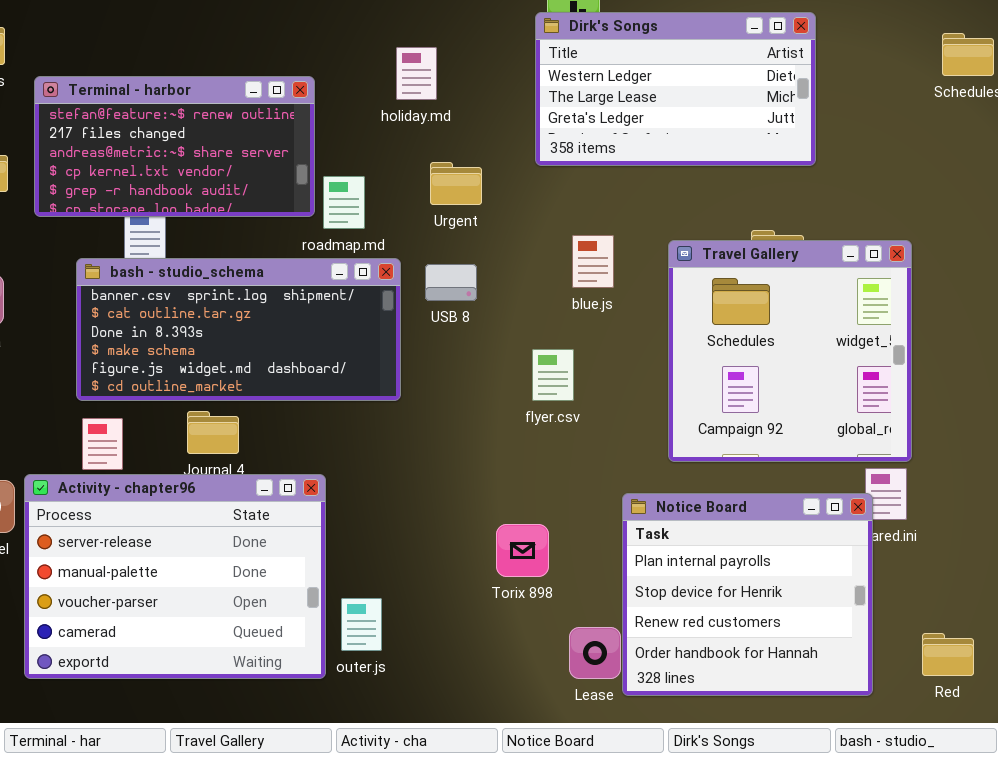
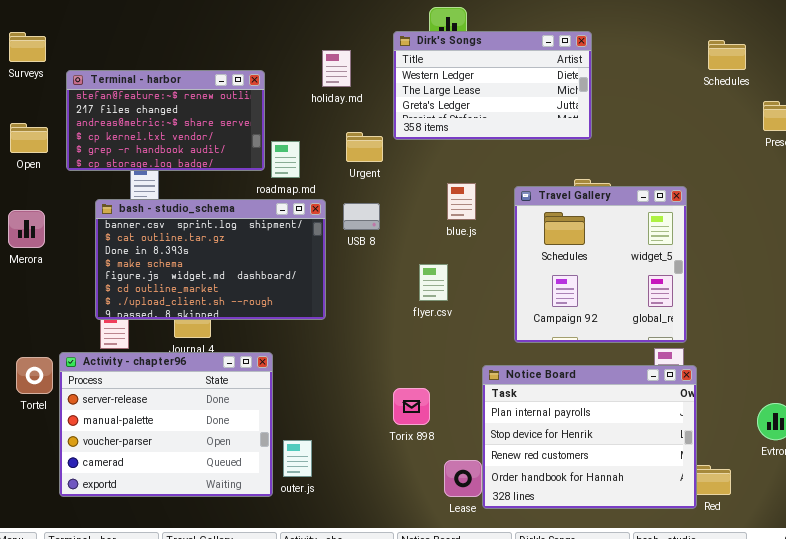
Dirk's Songs: [535,12,816,166] -> [393,31,592,140], moved
bash - studio_schema: [76,258,401,401] -> [95,199,326,320], resized
Notice Board: [622,493,873,696] -> [482,365,697,509], resized

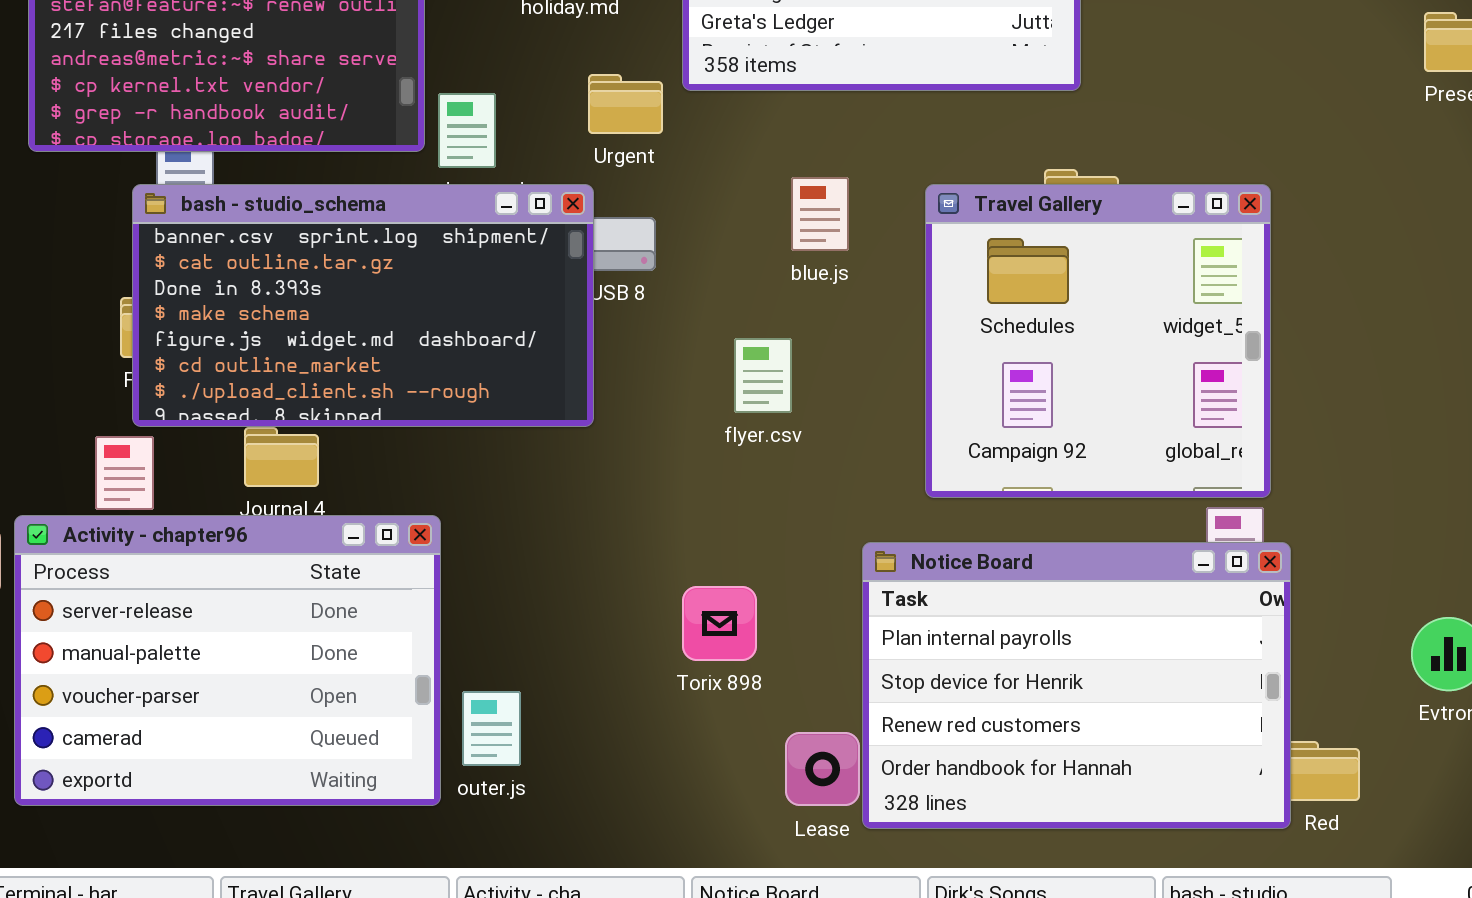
bash - studio_schema: [95,199,326,320] -> [132,184,594,427], moved

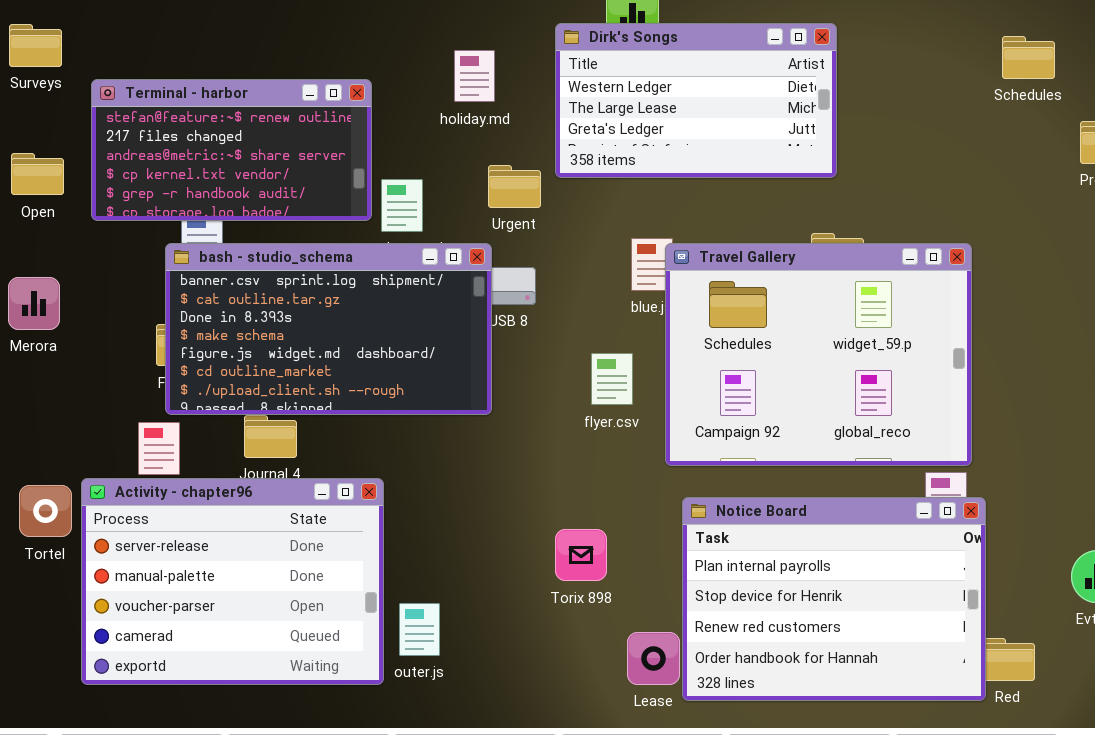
Travel Gallery: [925,184,1271,498] -> [665,243,972,466], resized

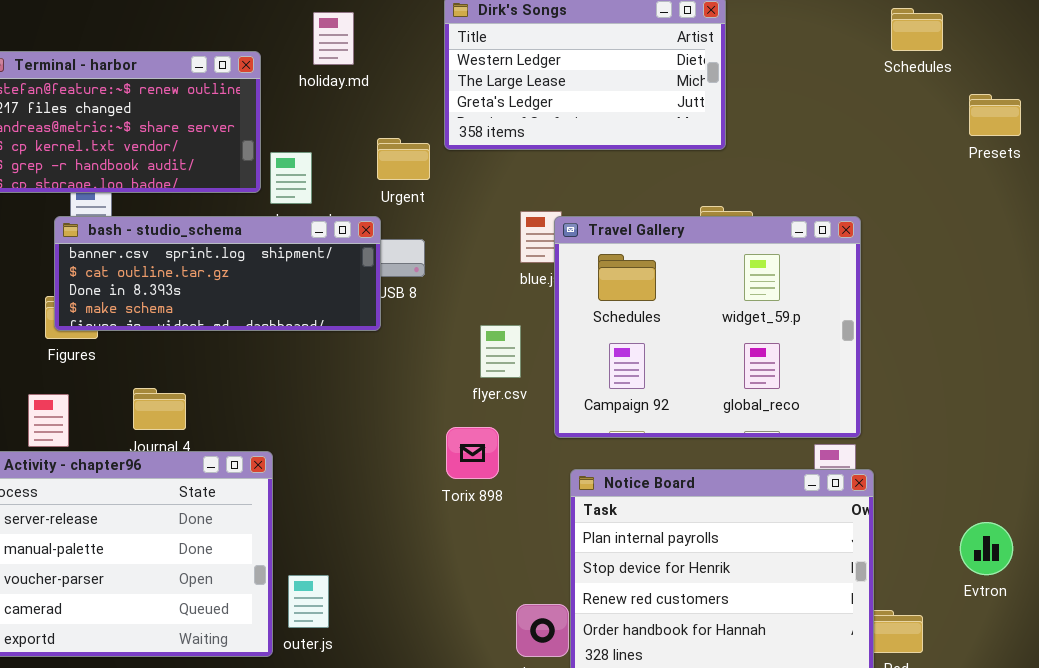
holiday.md: [454,50,495,102] -> [313,12,354,65], moved
bash - studio_schema: [165,243,492,415] -> [54,216,381,331], resized
Torix 898: [555,529,607,581] -> [446,427,499,479], moved

